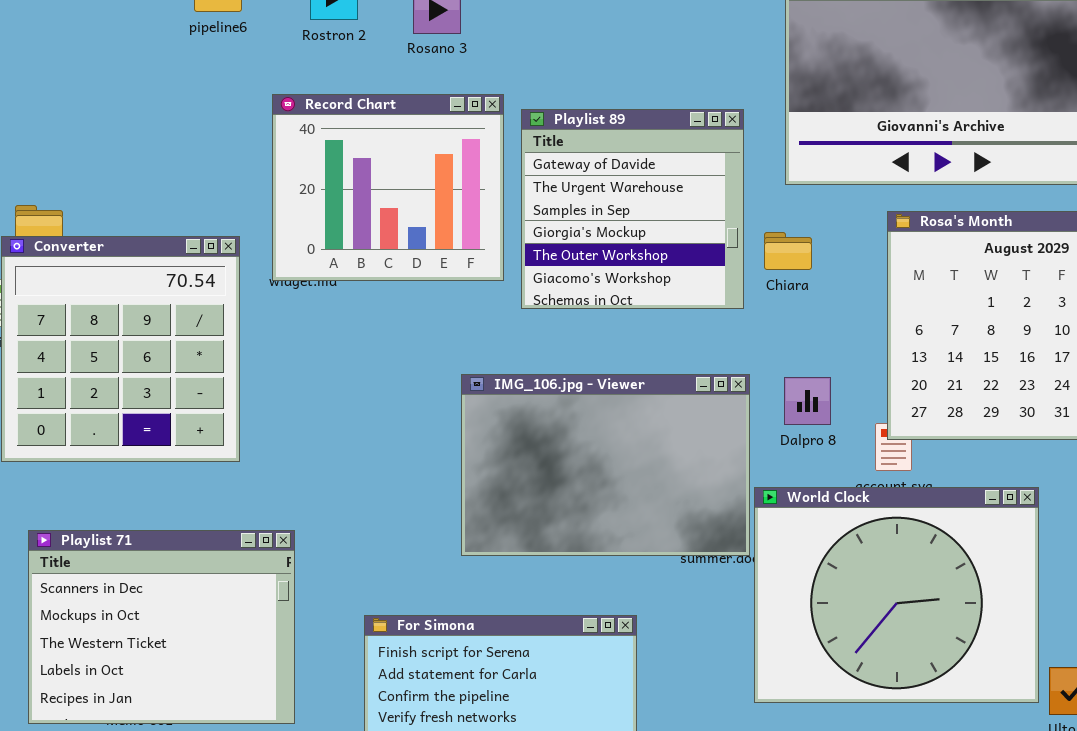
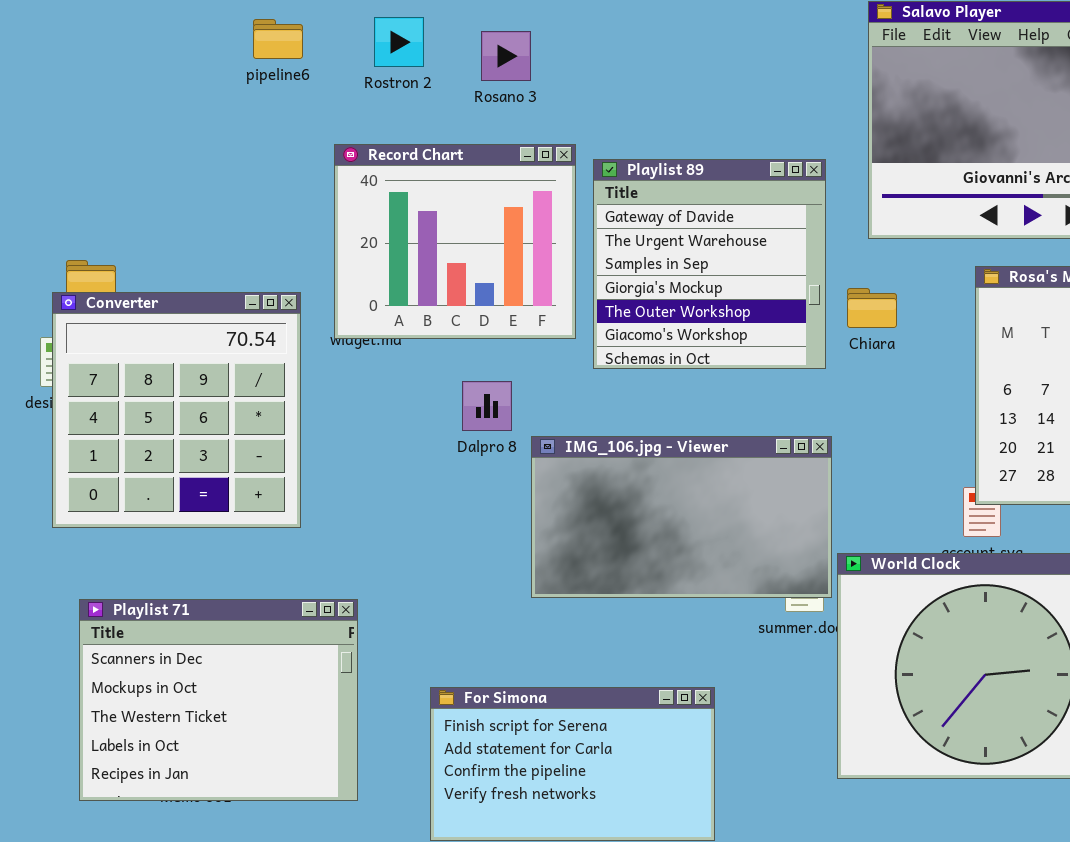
IMG_106.jpg - Viewer: [461,374,750,556] -> [531,436,832,598], resized
Dalpro 8: [784,377,831,425] -> [462,381,512,431], moved

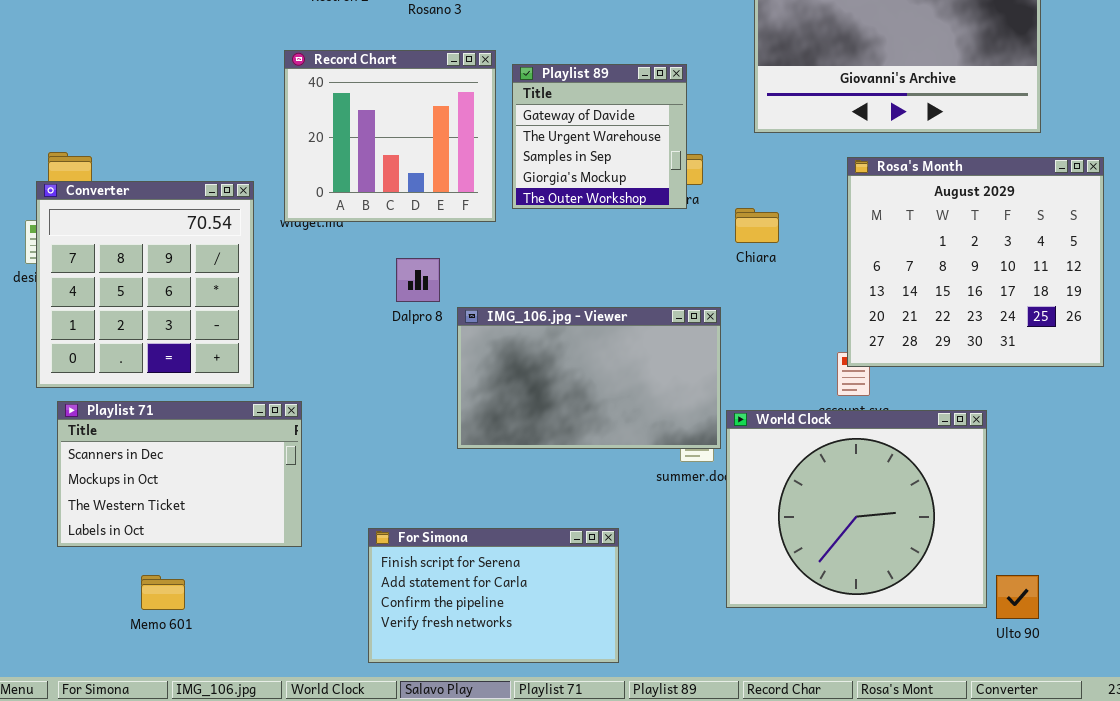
Playlist 89: [593,159,826,369] -> [512,64,687,209], resized
Chiara: [847,288,897,328] -> [735,208,779,243], moved
Playlist 71: [79,599,358,801] -> [57,401,302,547], moved, resized

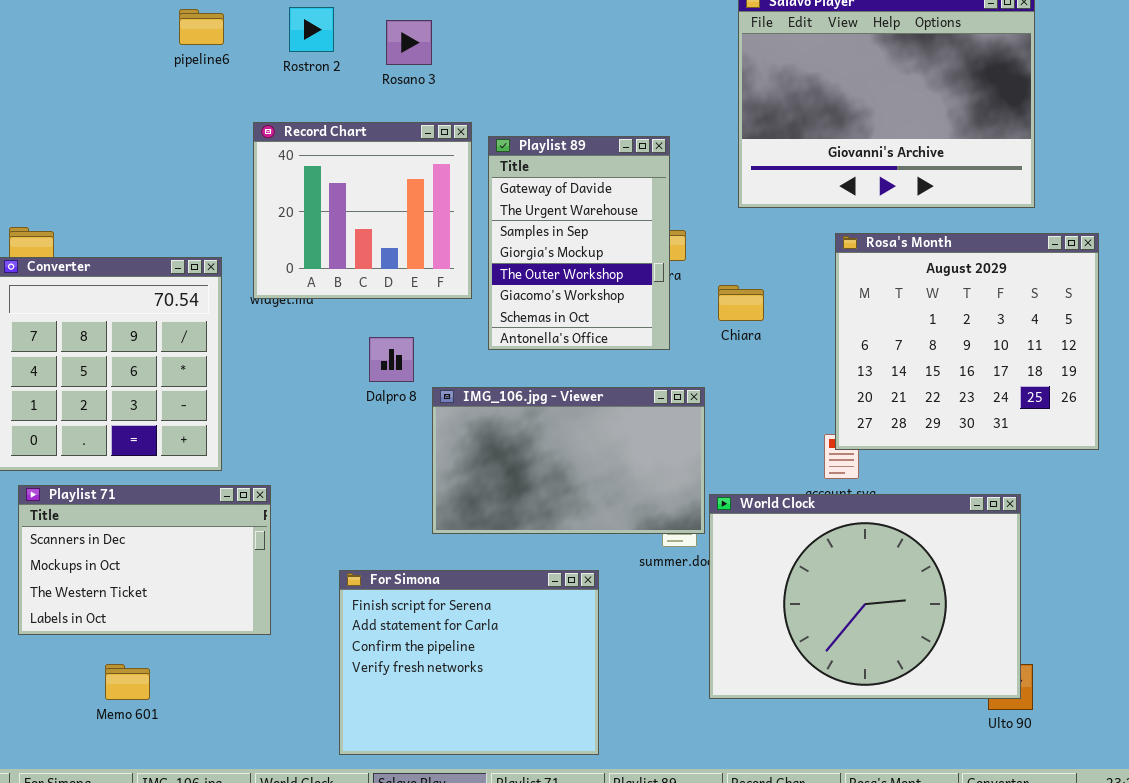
Playlist 89: [512,64,687,209] -> [488,136,670,350], resized
World Clock: [726,410,987,608] -> [709,494,1021,699], resized
For Simona: [368,528,619,663] -> [339,570,599,755], resized

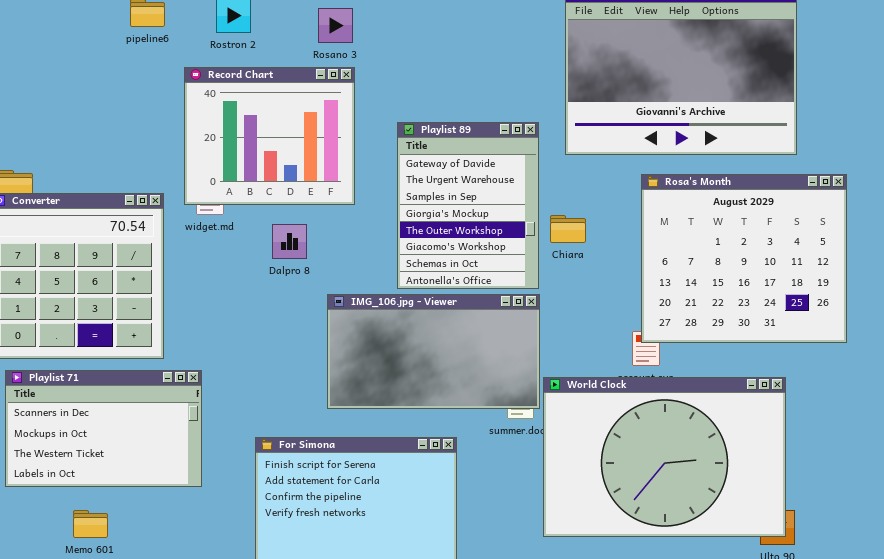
Rosano 3: [386,20,432,65] -> [318,8,353,43], moved
Record Chart: [253,122,472,299] -> [184,67,355,205], moved
Playlist 89: [488,136,670,350] -> [397,122,539,289], moved
Dalpro 8: [369,337,414,382] -> [272,224,307,259], moved

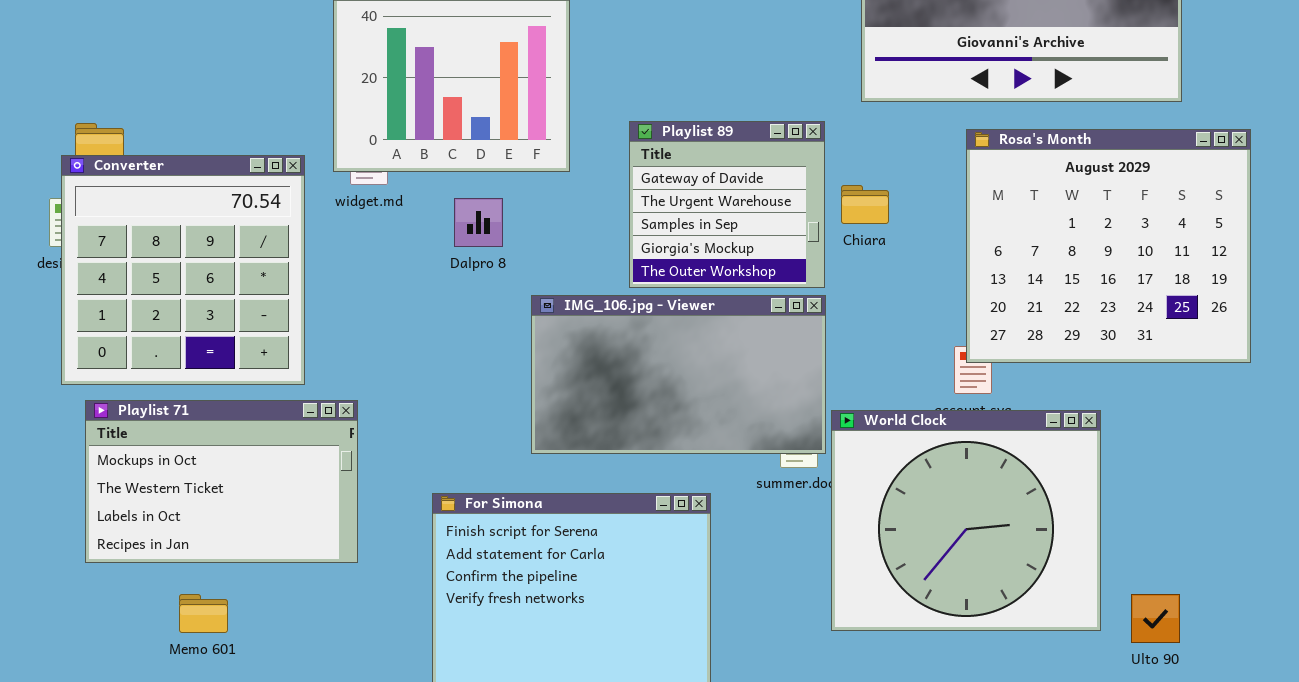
Playlist 89: [397,122,539,289] -> [629,121,825,288], resized
Playlist 71: [5,370,202,487] -> [85,400,358,563], scrolled down 1 row
World Clock: [543,377,786,537] -> [831,410,1101,631], resized

